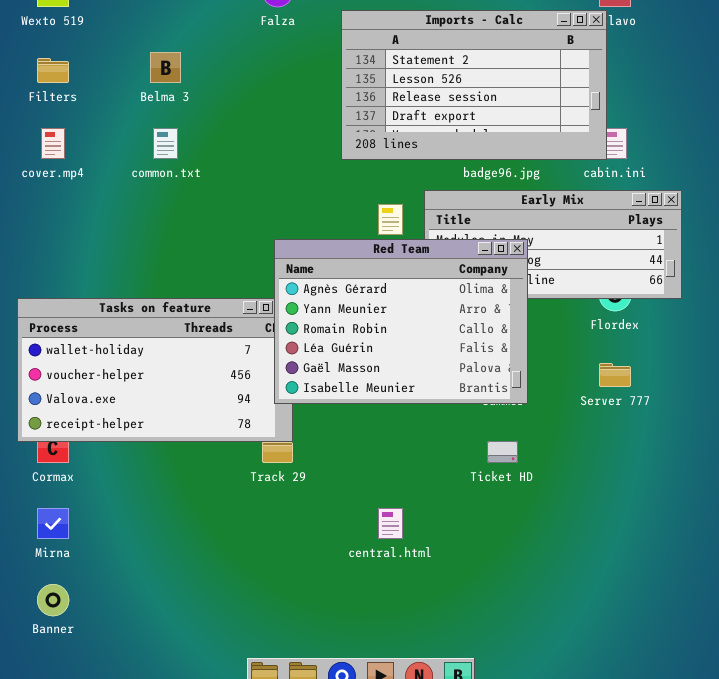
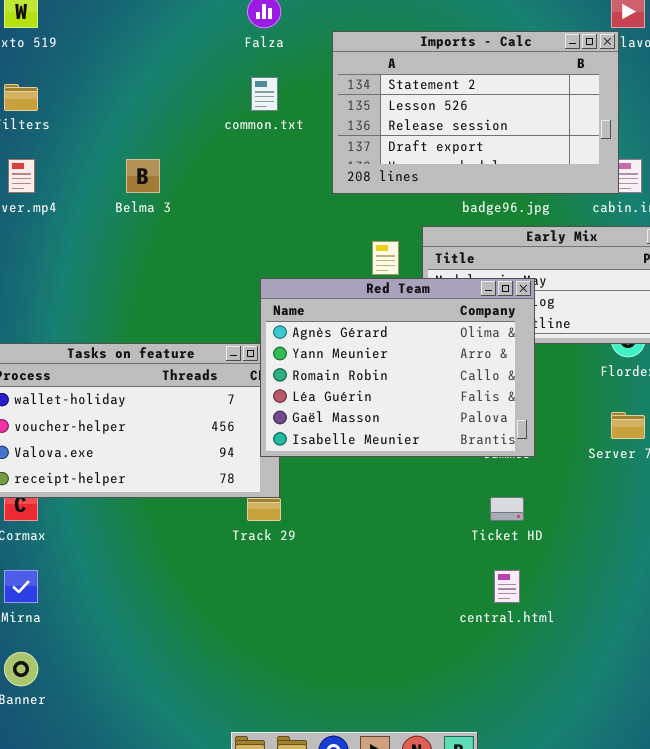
Belma 3: [150,52,181,83] -> [126,159,160,193], moved
common.txt: [153,128,178,159] -> [251,77,278,111], moved
central.html: [378,508,403,539] -> [494,570,520,603], moved

